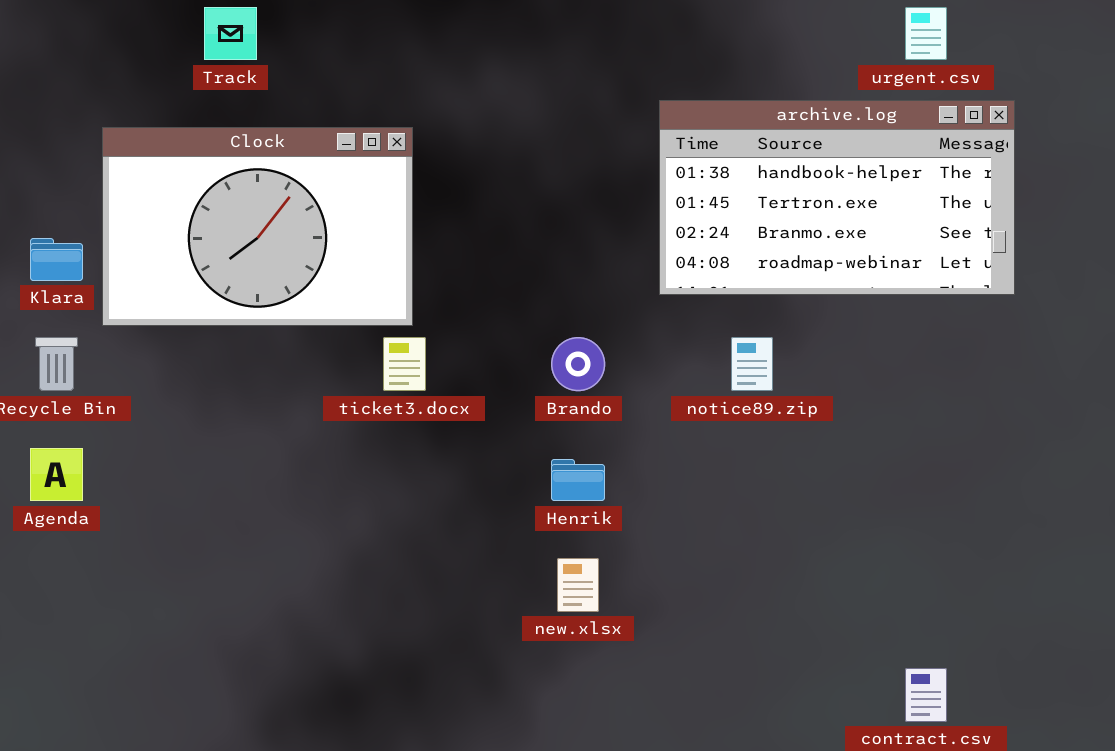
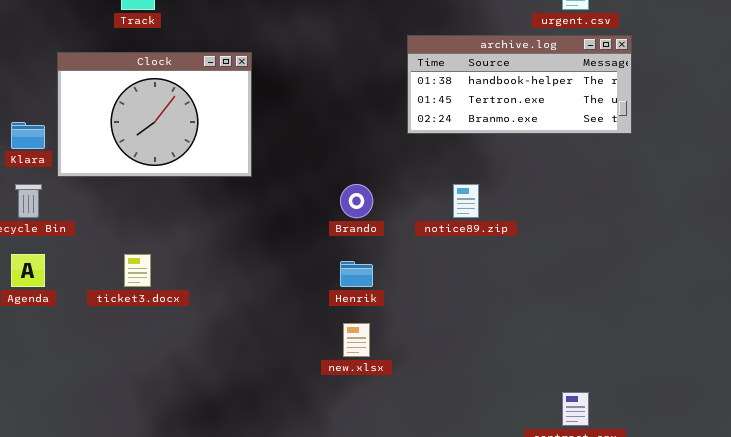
archive.log: [659,100,1015,295] -> [407,35,632,134], resized
ticket3.docx: [383,337,426,391] -> [124,254,151,287], moved

